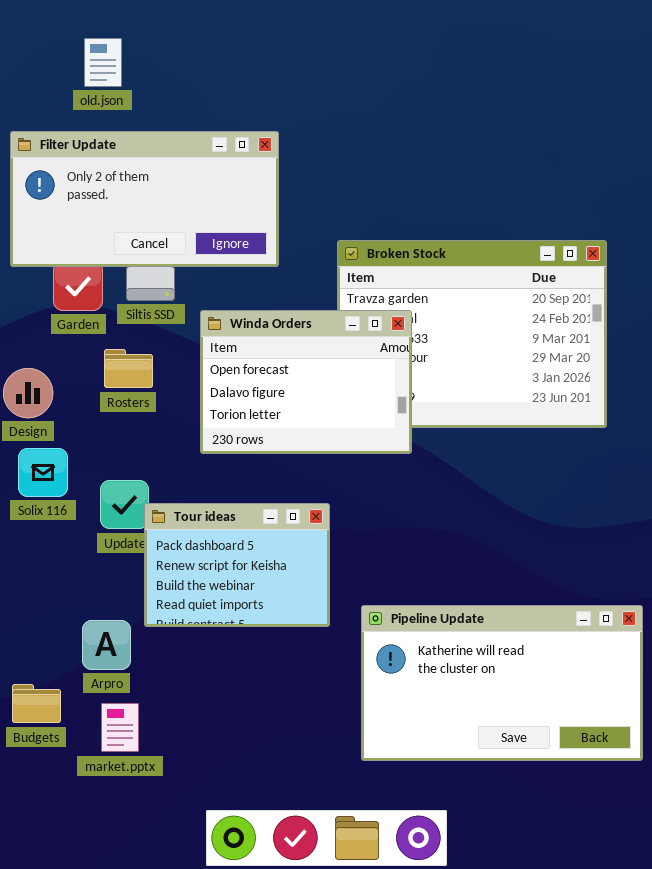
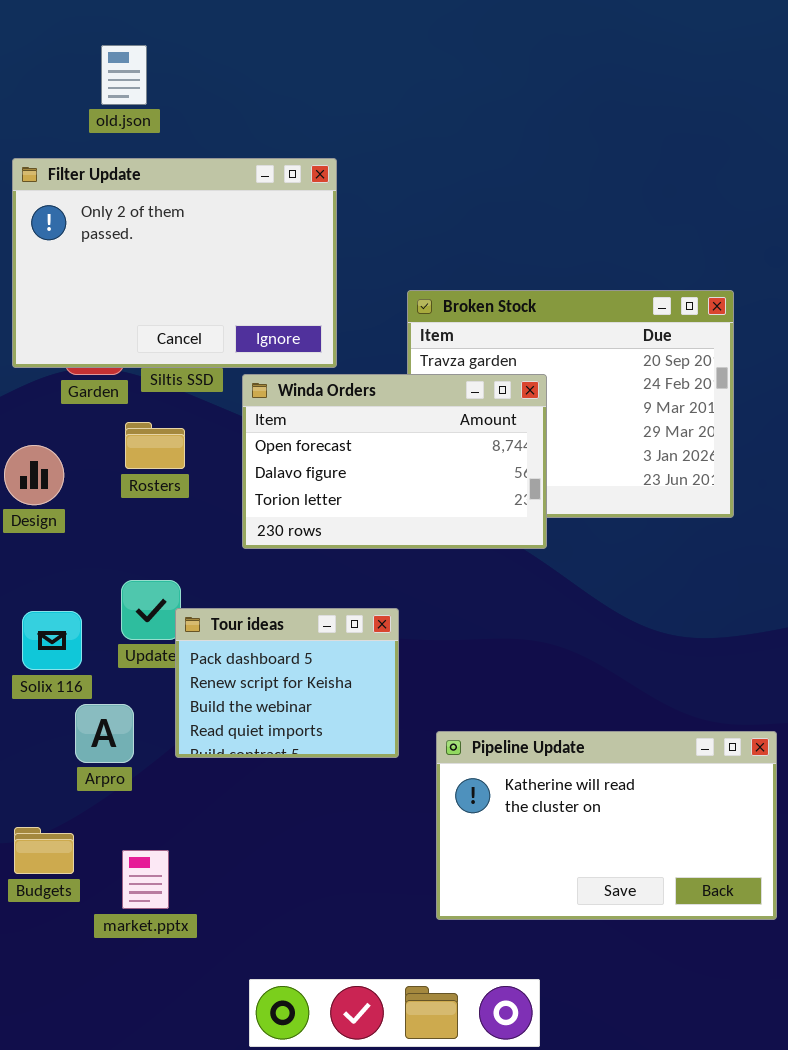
Filter Update: [10,131,279,267] -> [12,158,337,368], resized
Winda Orders: [200,310,412,454] -> [242,374,547,549], resized
Solix 116: [18,448,68,497] -> [22,611,82,670], moved
Arpro: [82,620,131,670] -> [75,704,134,763], moved

